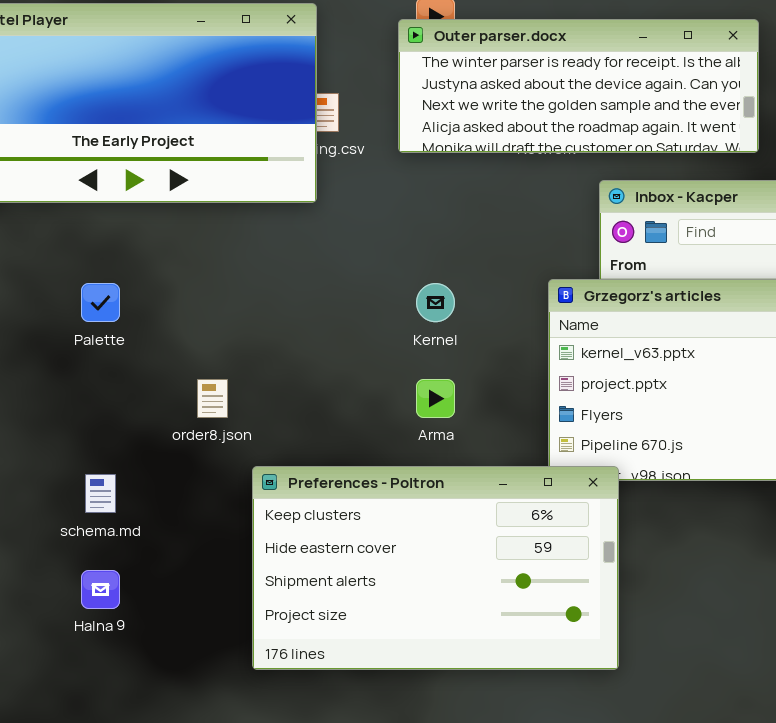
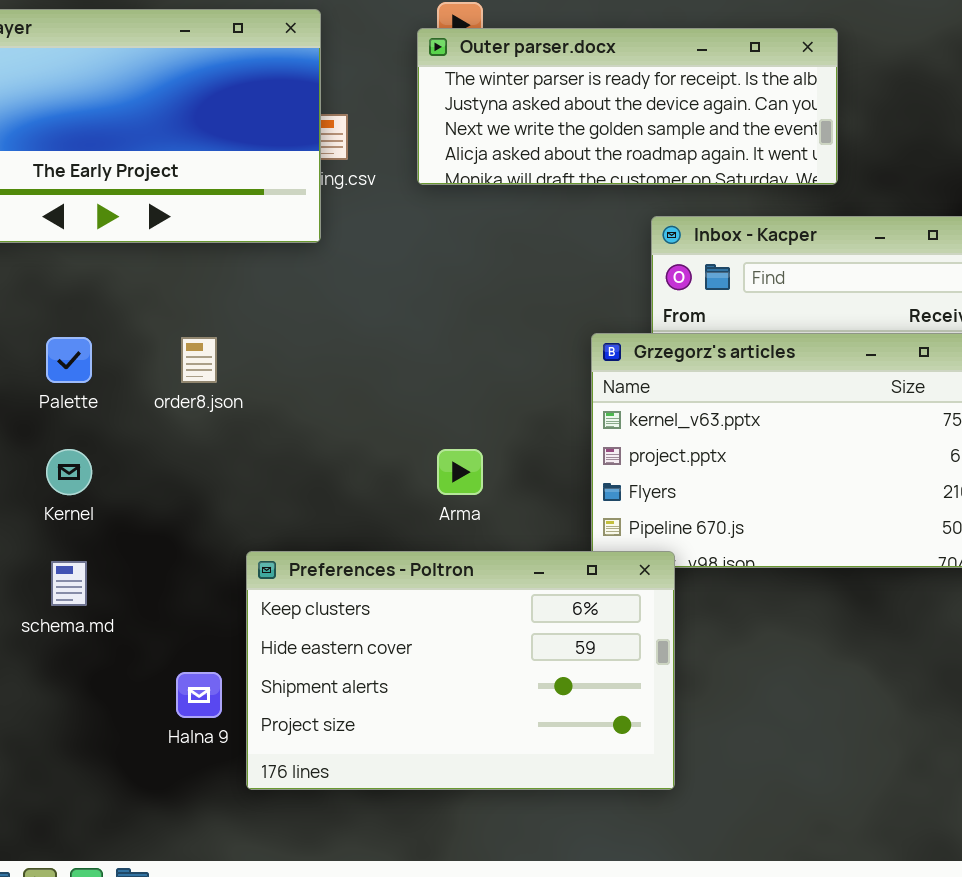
Kernel: [416,283,455,322] -> [46,449,92,495], moved
order8.json: [197,379,228,418] -> [181,337,217,383], moved
Halna 9: [81,570,120,609] -> [176,672,222,718], moved

